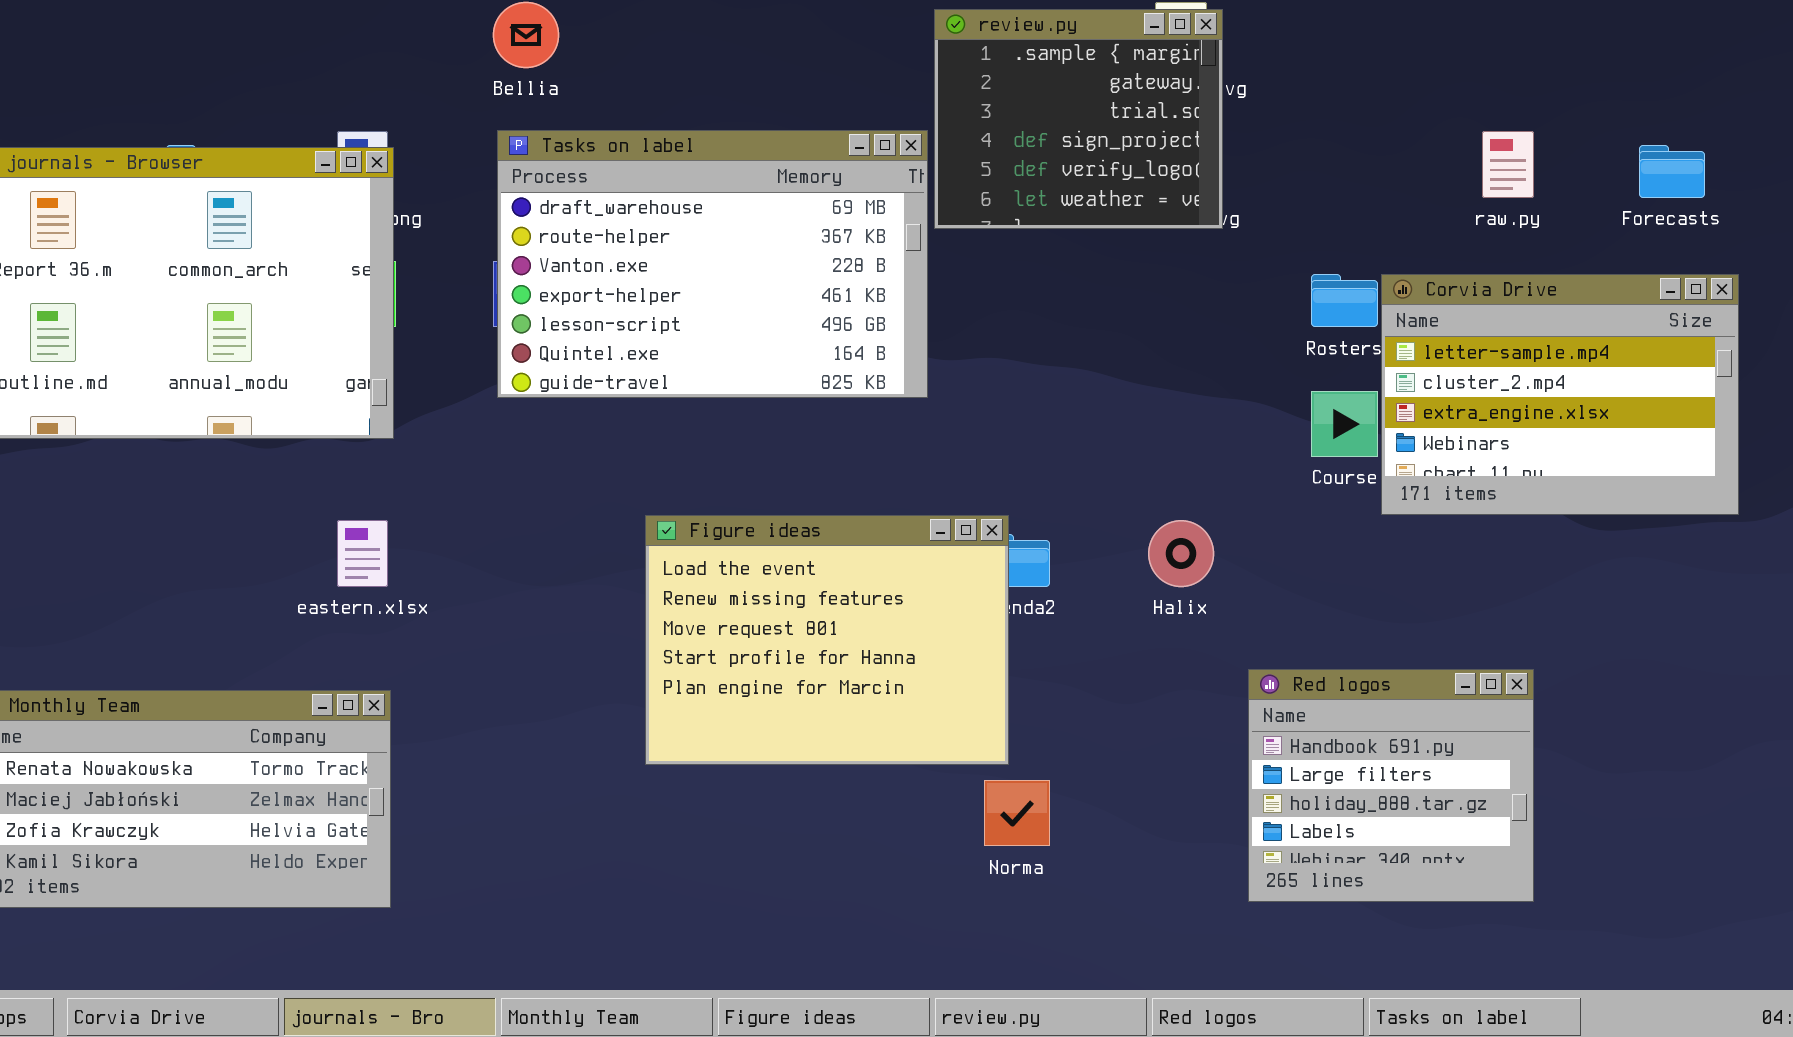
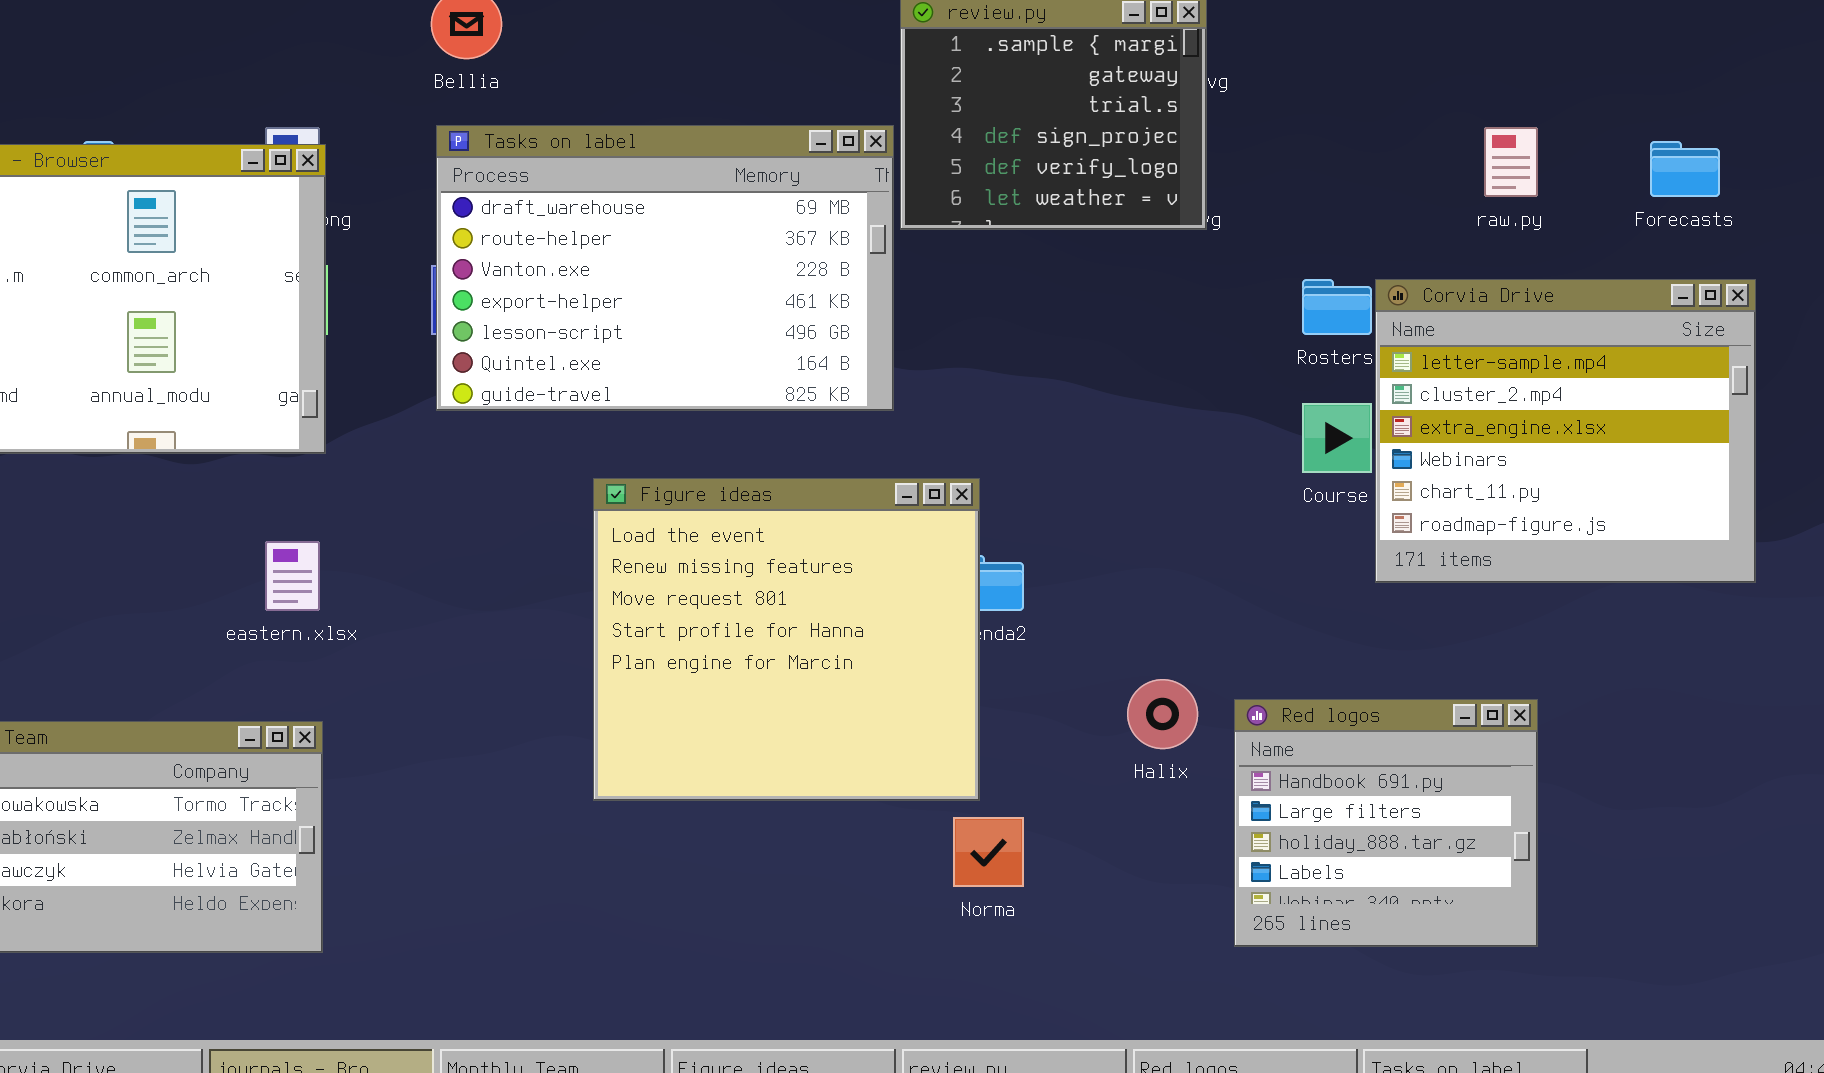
Corvia Drive: [1381,274,1739,515] -> [1375,279,1756,583], resized
Figure ideas: [645,515,1009,765] -> [593,478,980,801], resized
Halix: [1148,520,1214,587] -> [1127,679,1198,749], moved

